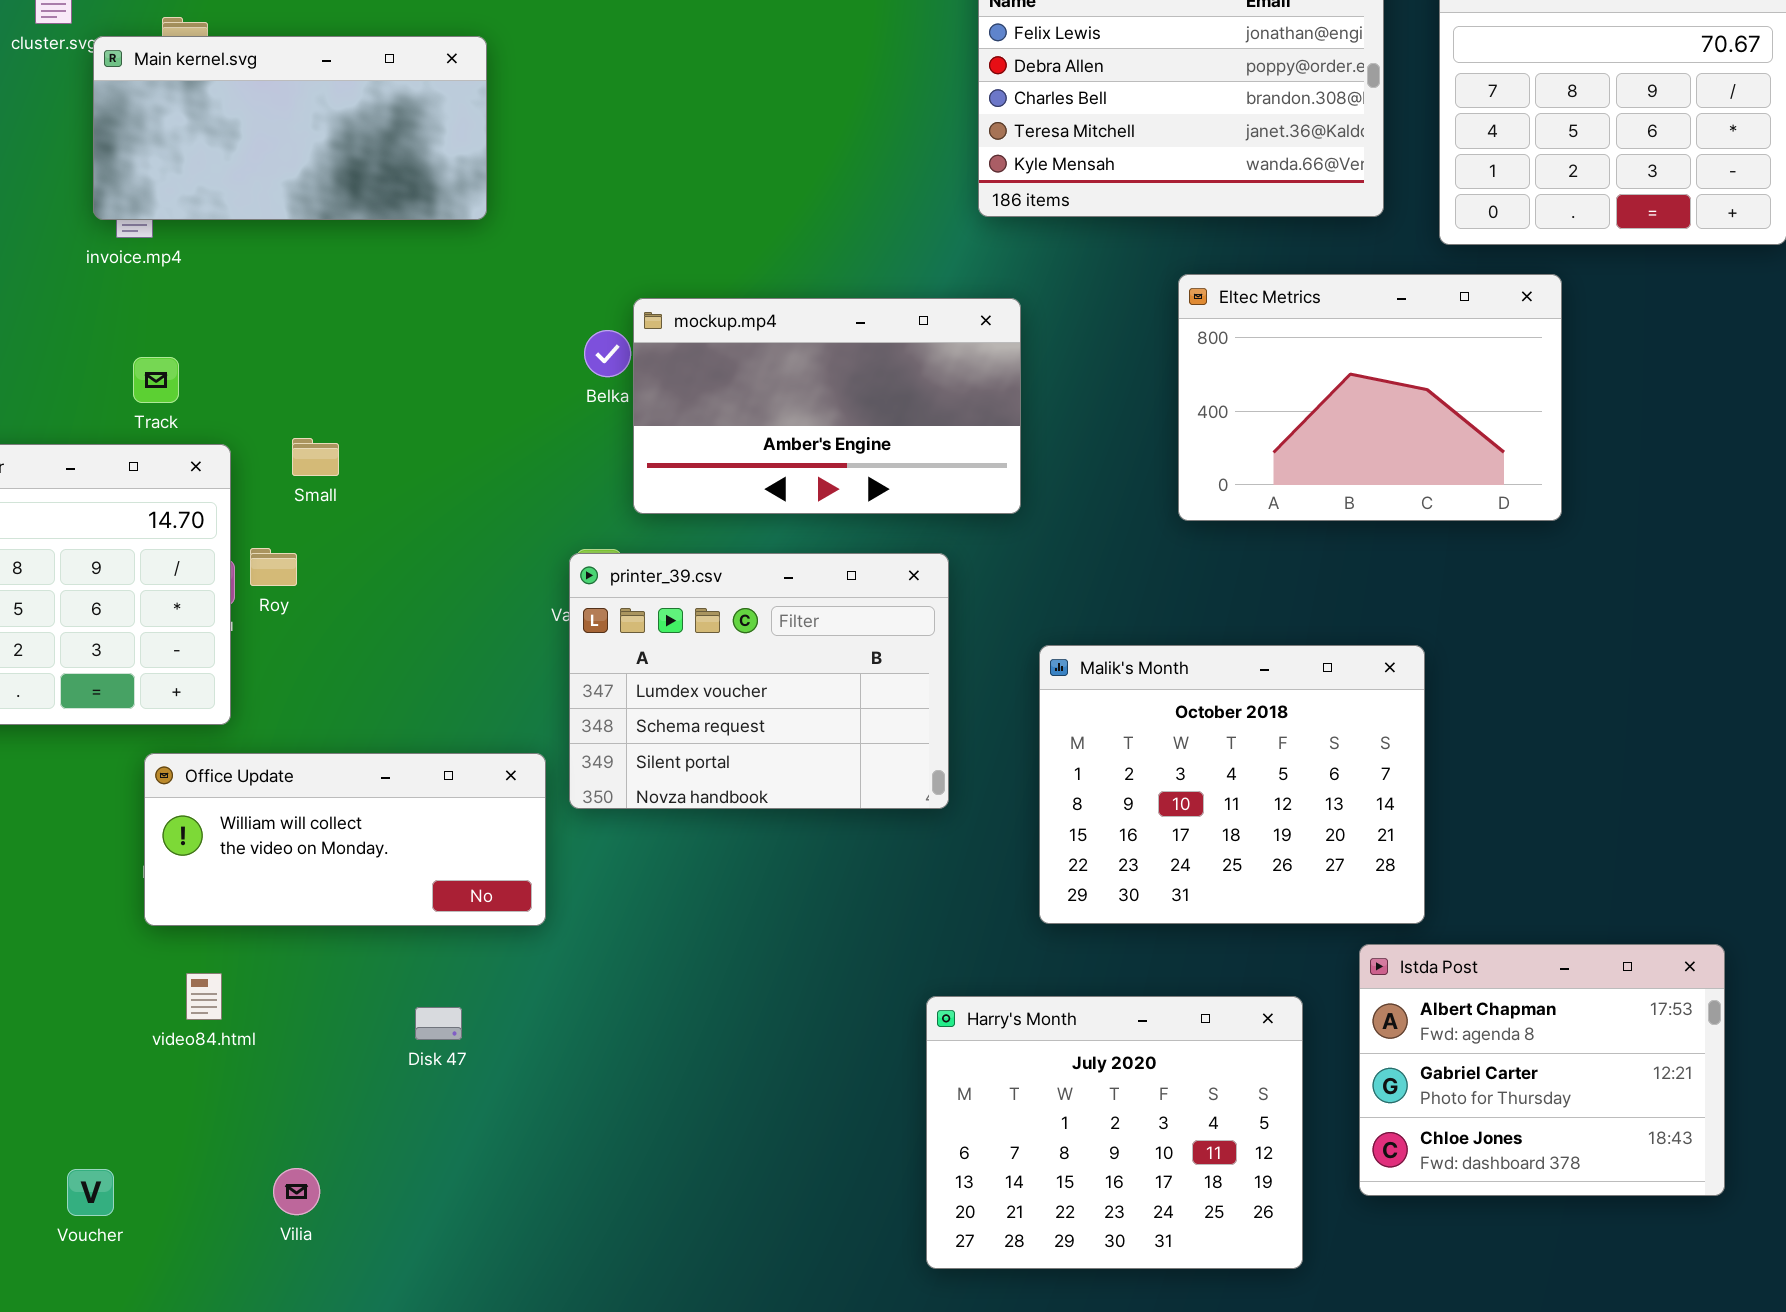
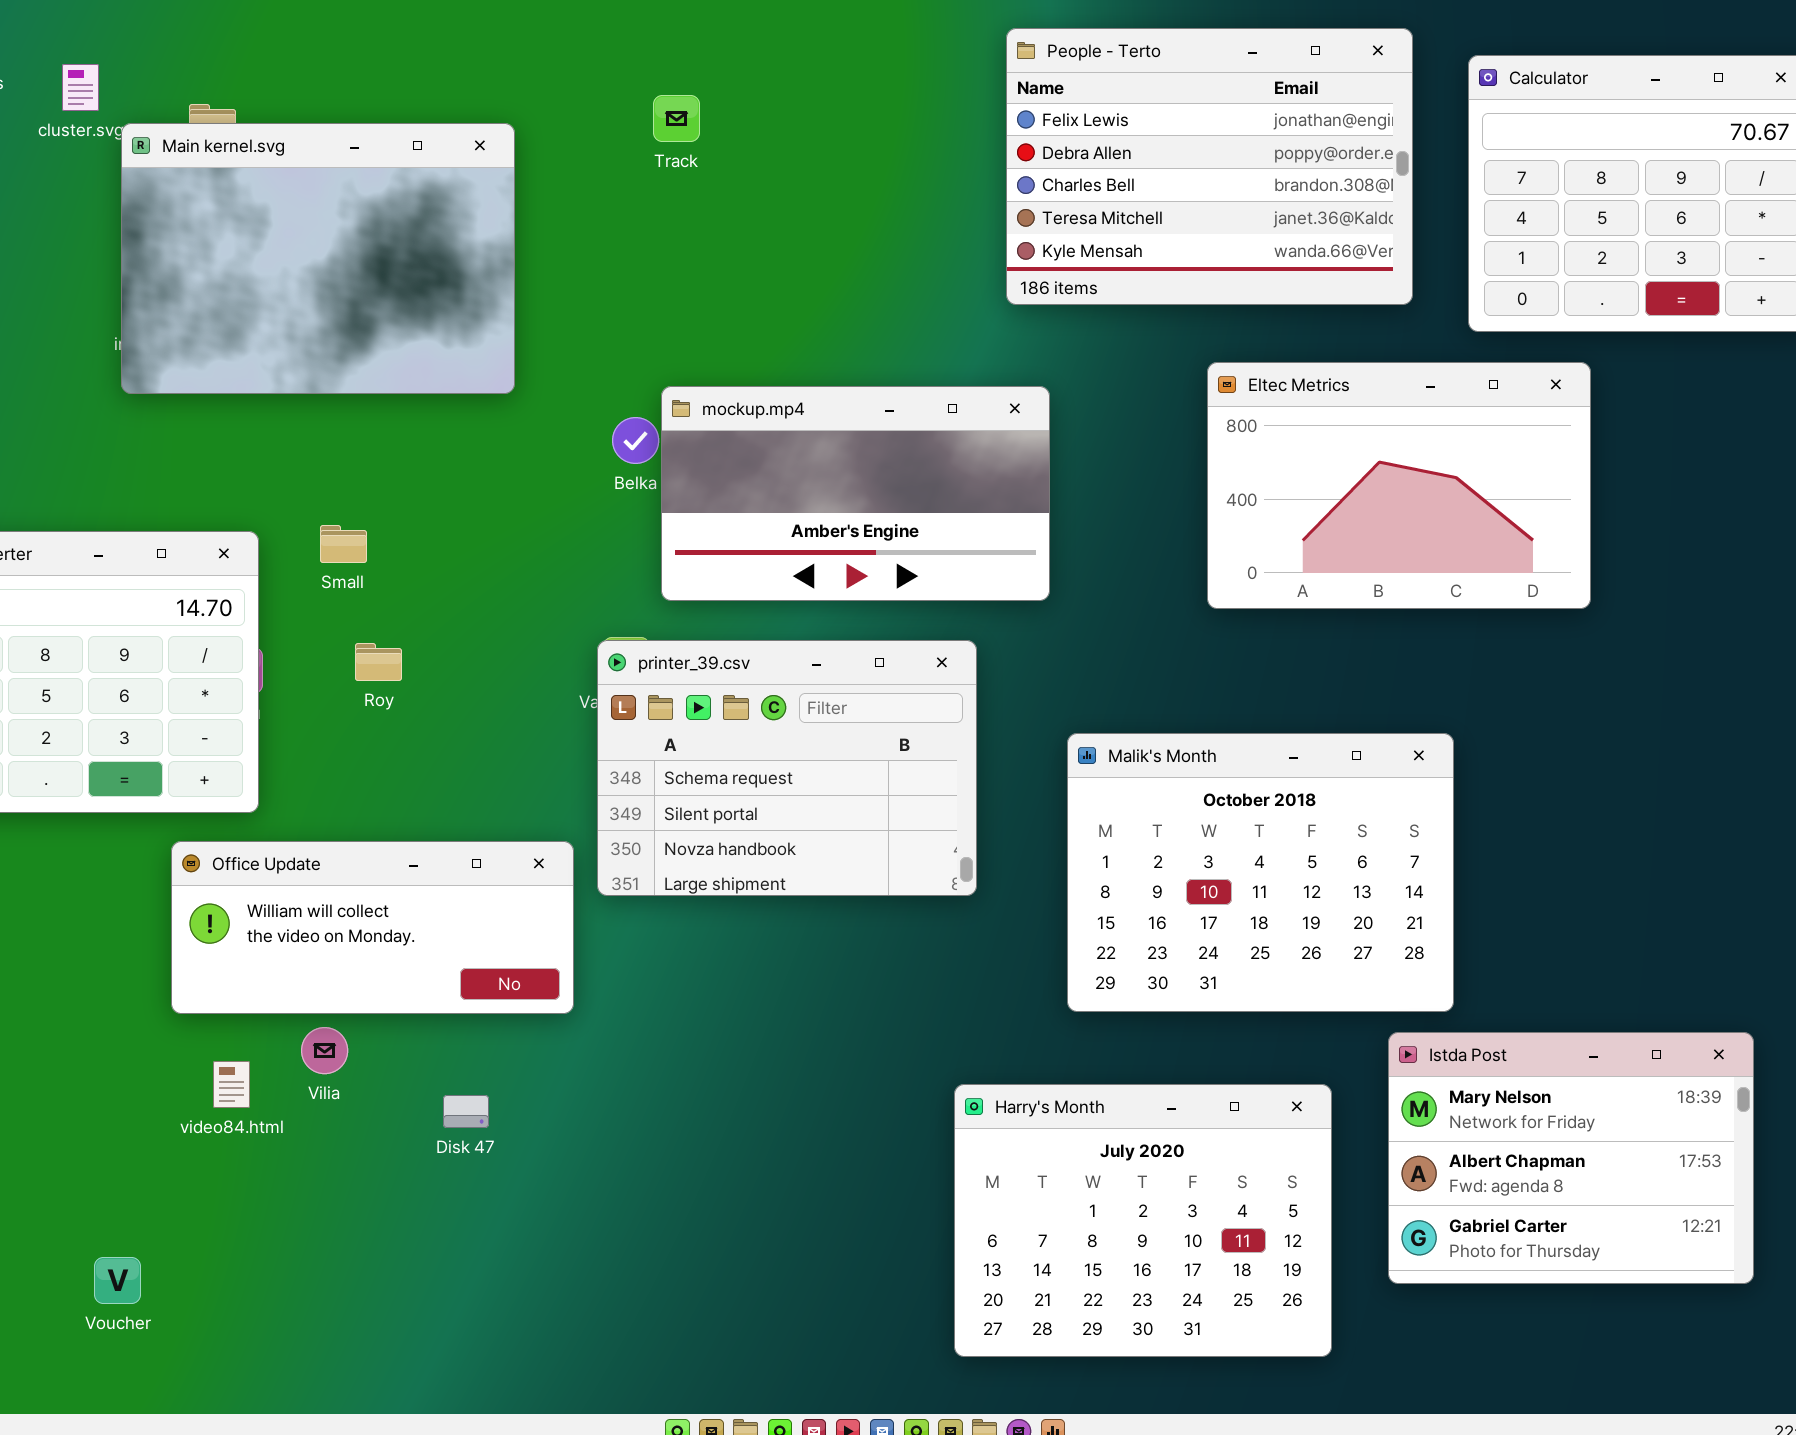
Main kernel.svg: [93,36,487,220] -> [121,123,515,394], resized
Track: [133,357,179,403] -> [653,95,700,142], moved
Roy: [250,548,297,586] -> [355,643,402,681], moved
printer_39.csv: [569,553,949,809] -> [597,640,977,896], scrolled down 1 row
Istda Post: [1359,944,1725,1196] -> [1388,1032,1754,1284], scrolled up 1 row
Vilia: [273,1168,320,1215] -> [301,1027,348,1074], moved

